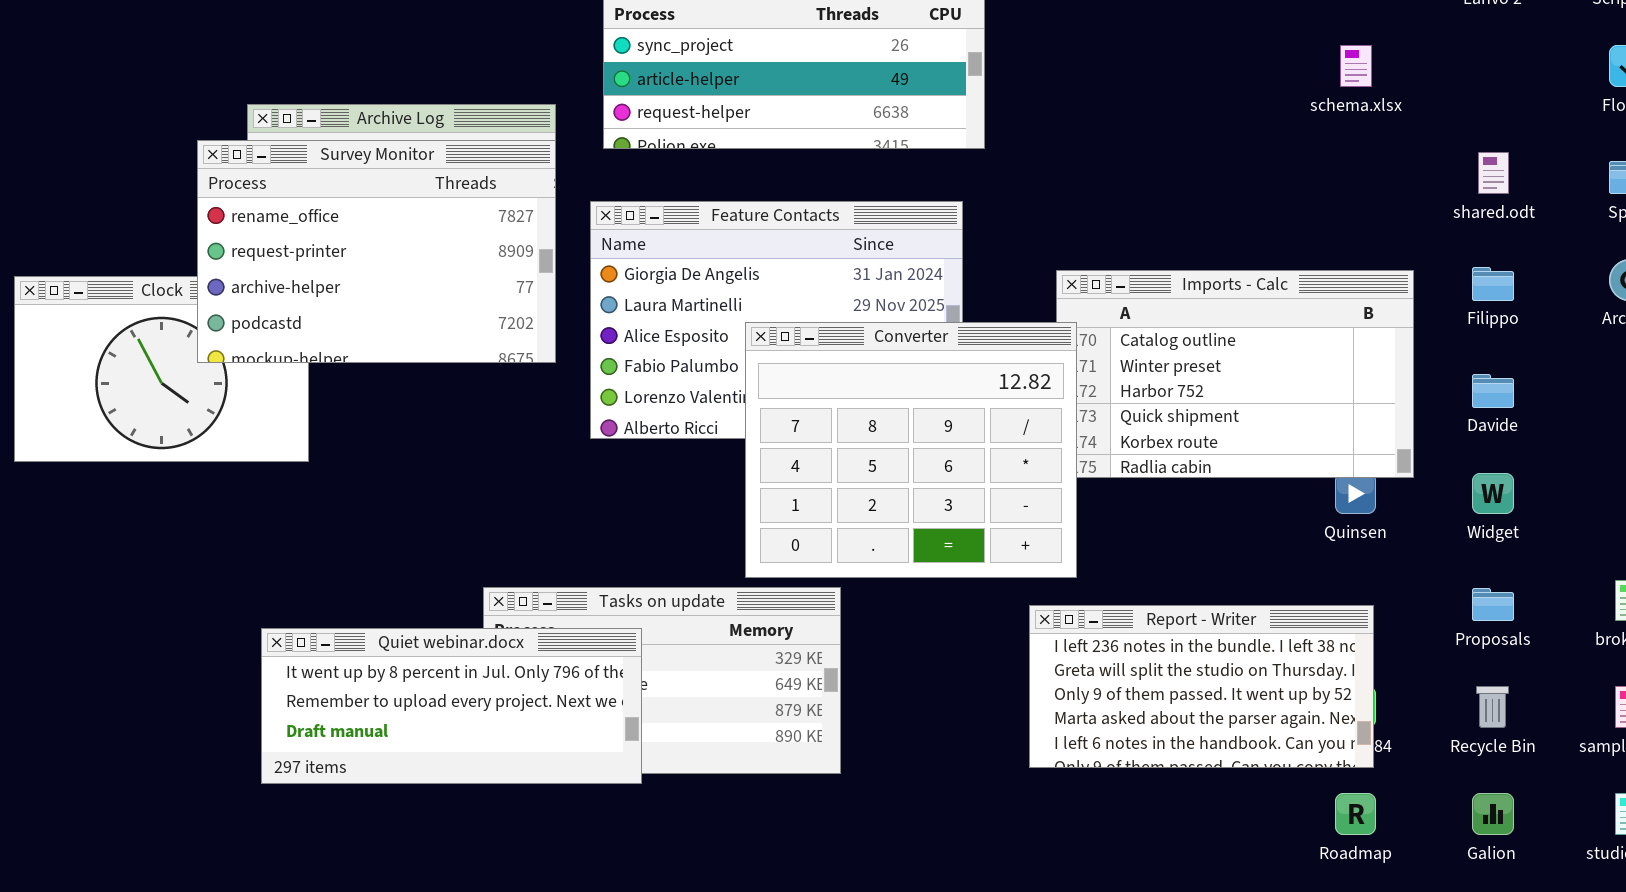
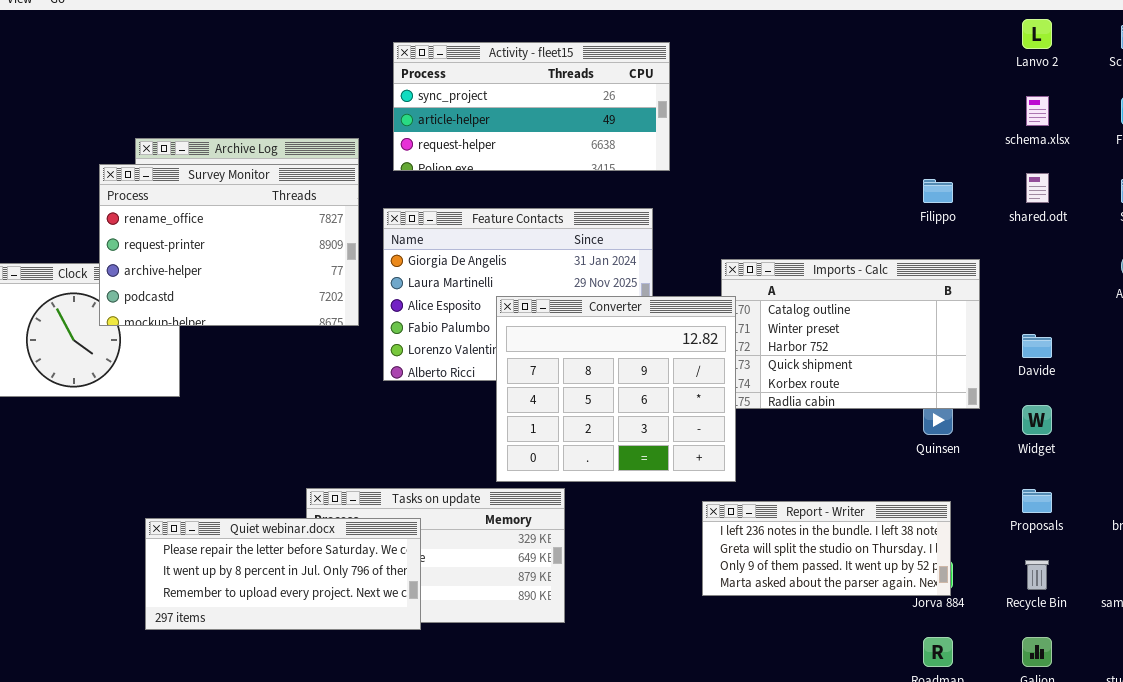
schema.xlsx: [1340,45,1372,87] -> [1026,96,1049,126], moved
Filippo: [1472,267,1514,301] -> [923,179,953,203], moved
Report - Writer: [1029,605,1374,768] -> [702,501,951,596], resized
Quiet webinar.docx: [261,628,642,784] -> [145,518,421,630], scrolled up 1 row

